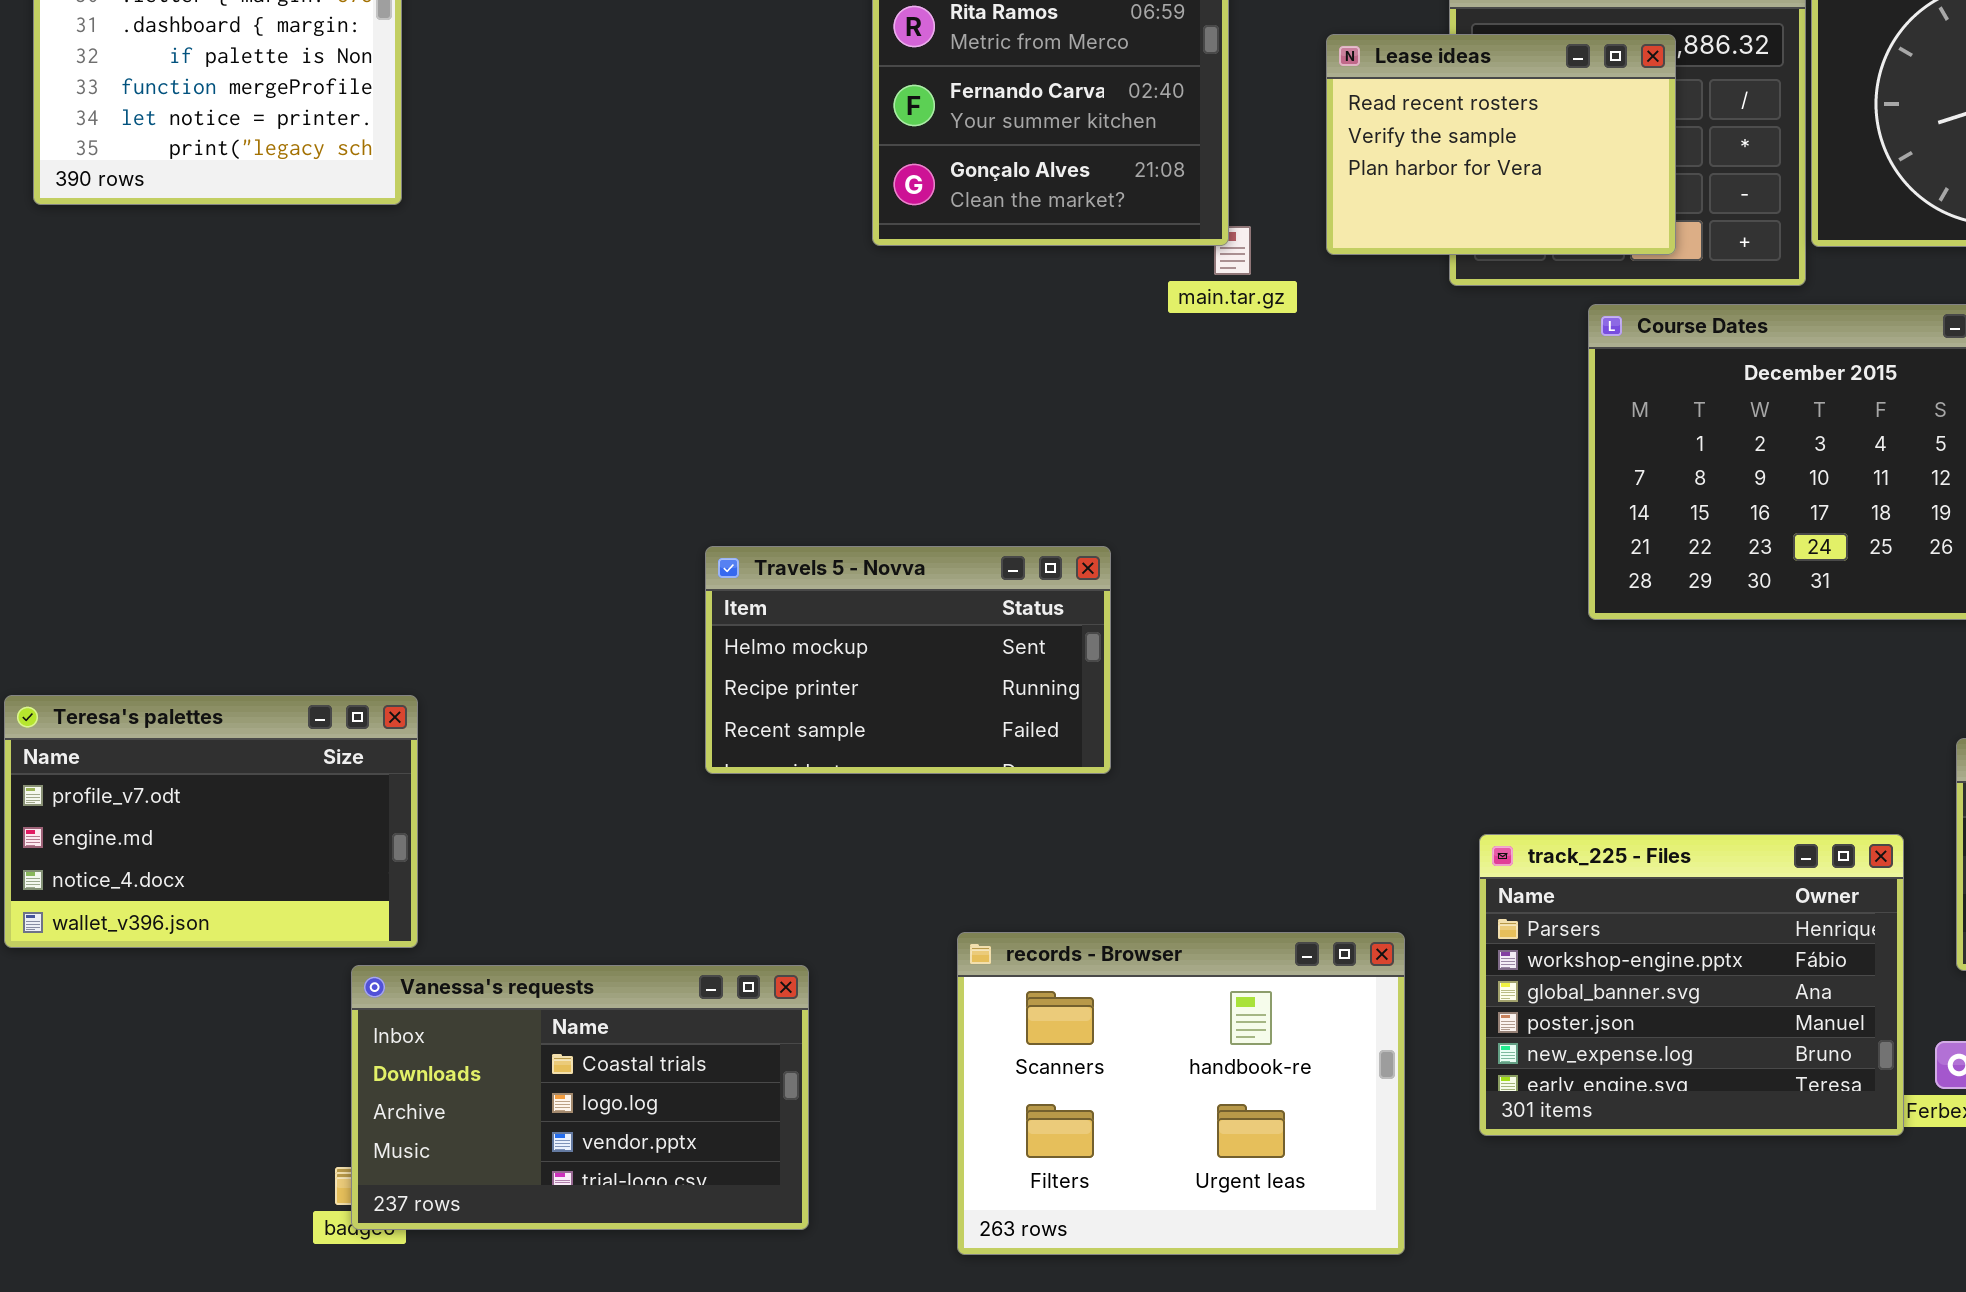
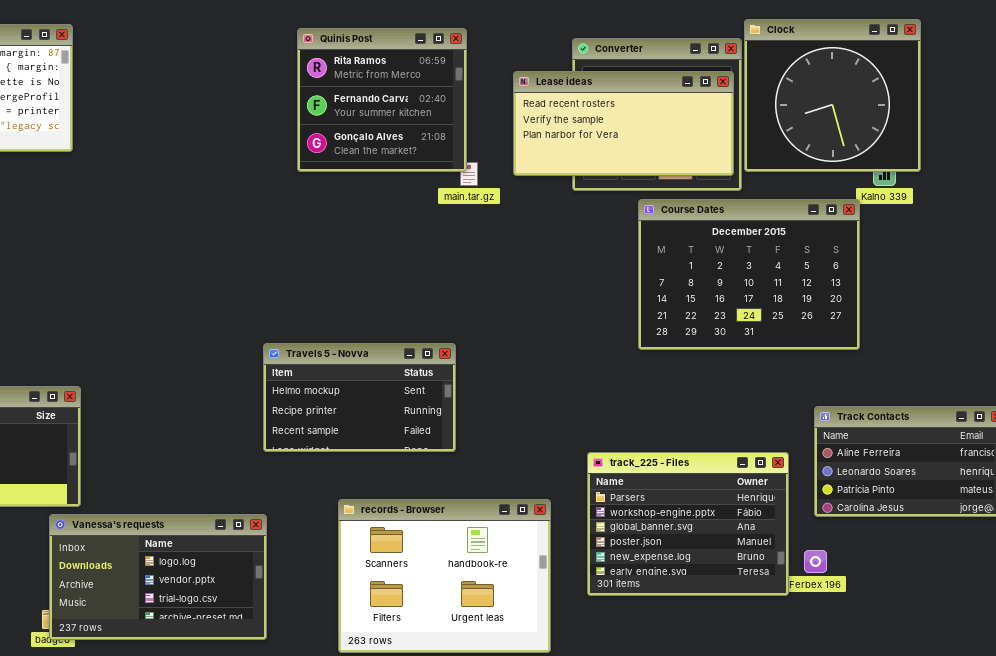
Lease ideas: [1326,34,1676,255] -> [513,71,734,176], resized
Travels 5 - Novva: [705,546,1111,774] -> [263,343,456,452], moved
Vanessa's requests: [351,965,809,1230] -> [49,514,267,640], scrolled down 1 row

